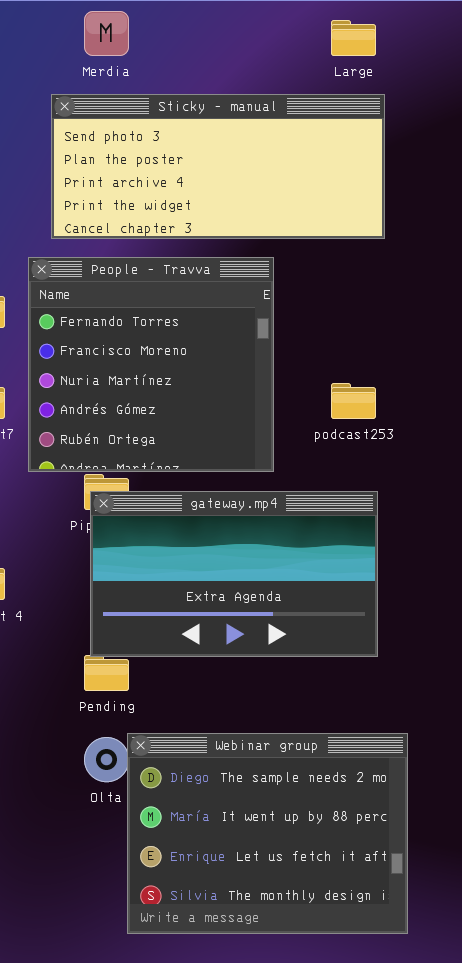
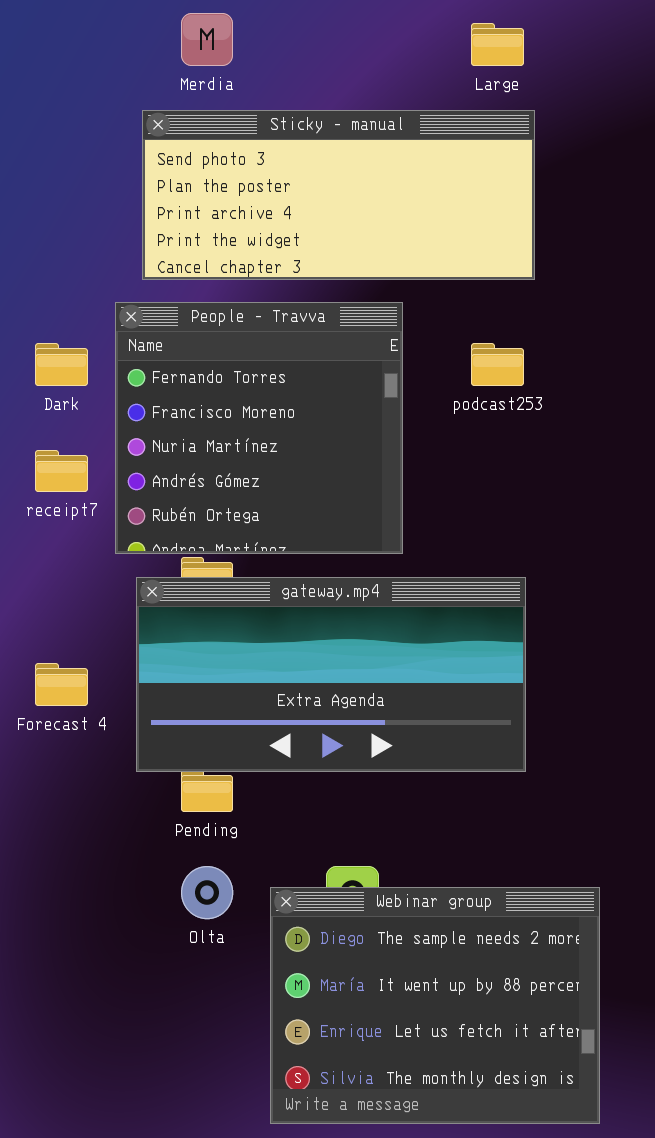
podcast253: [331,383,376,419] -> [471,343,524,386], moved
gateway.mp4: [90,491,378,657] -> [136,577,526,772], resized
Webinar group: [127,733,408,934] -> [270,887,600,1124], moved

